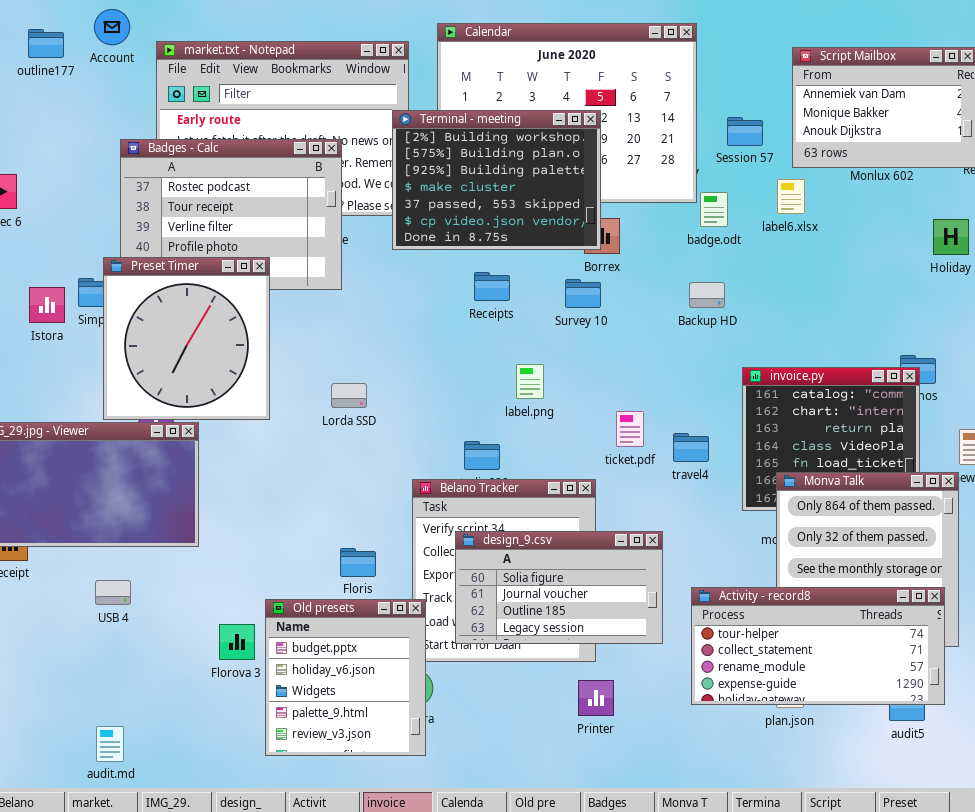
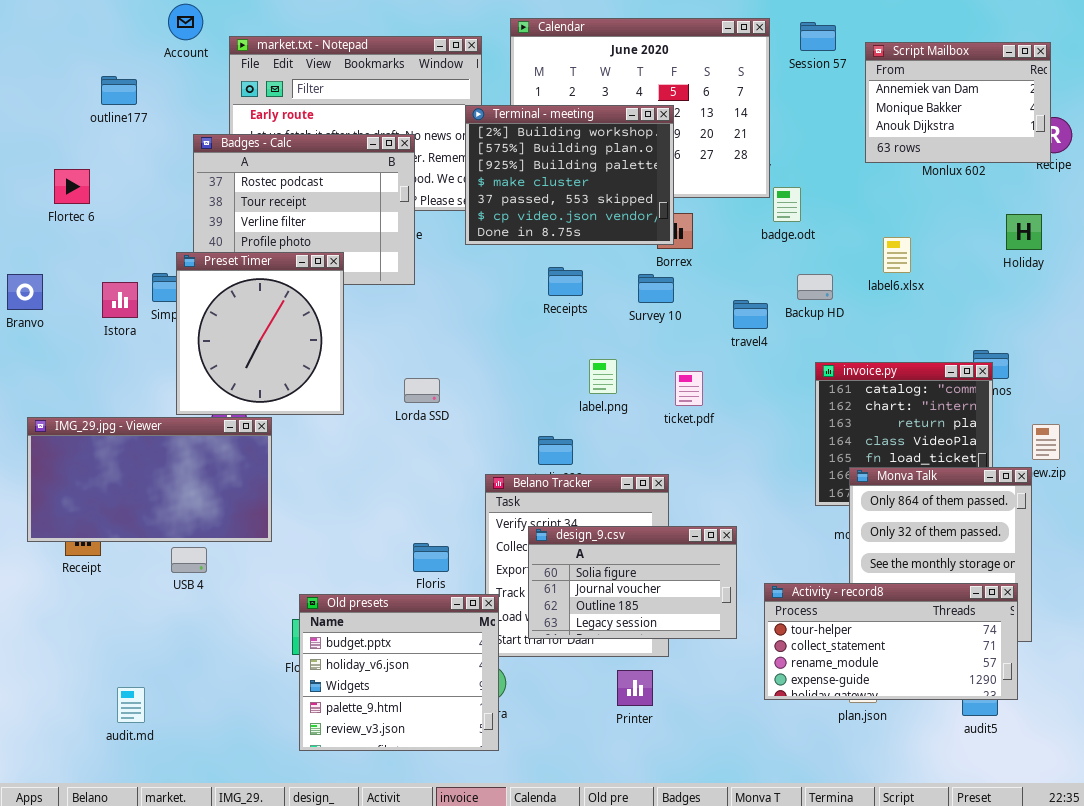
outline177: [28,29,64,58] -> [101,76,137,105], moved
Session 57: [727,117,763,146] -> [800,22,836,51], moved
label6.xlsx: [777,179,805,214] -> [883,237,911,273], moved
Backup HD: [689,282,725,308] -> [797,274,833,300], moved
ticket.pdf: [616,411,644,447] -> [675,371,703,406], moved
travel4: [673,433,709,462] -> [733,300,768,329], moved
USB 4: [95,580,131,605] -> [171,547,207,573], moved
Old presets: [265,599,426,756] -> [299,594,499,751], resized
Printer: [578,680,614,716] -> [617,670,653,706], moved
audit.md: [96,726,124,762] -> [117,687,145,723], moved

